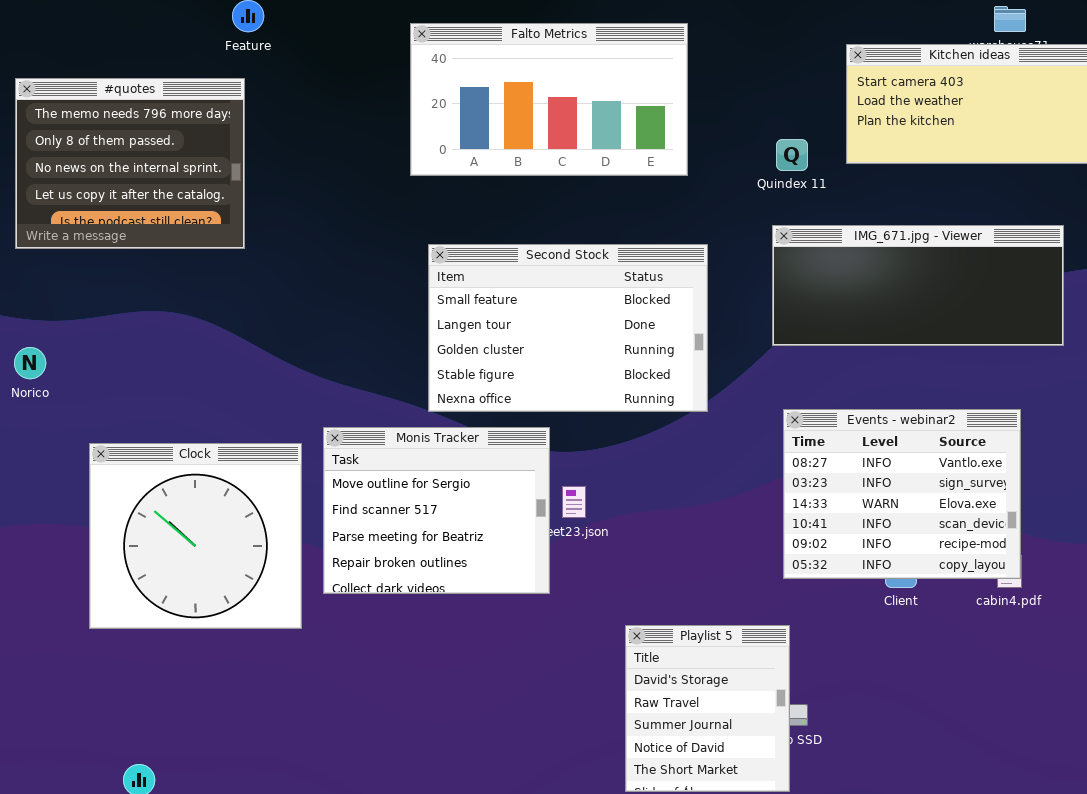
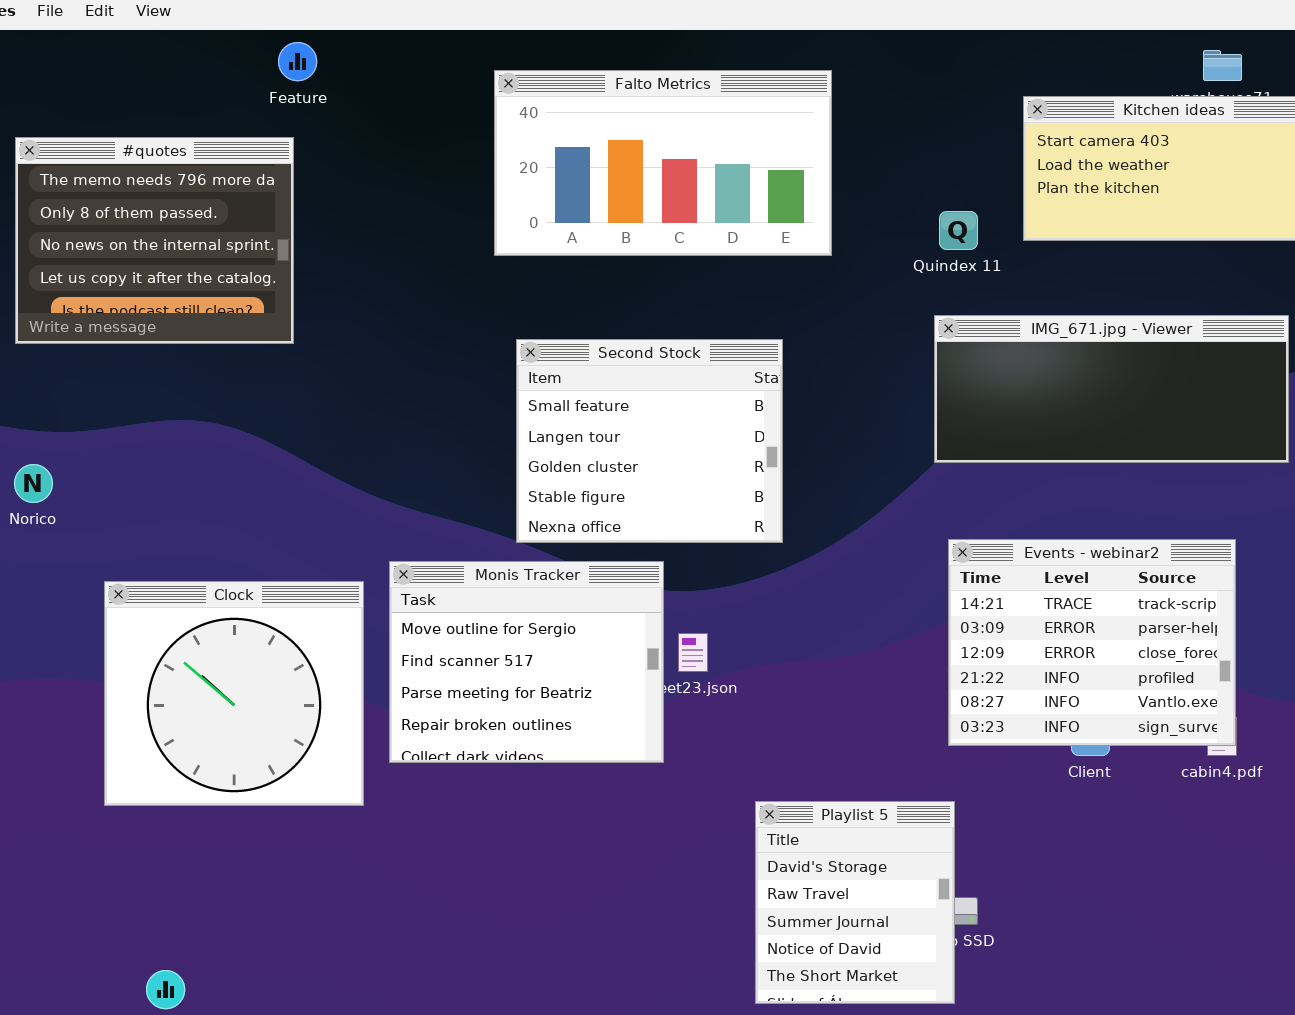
Second Stock: [428,244,708,412] -> [516,339,783,543], resized
Events - webinar2: [783,409,1021,579] -> [948,539,1236,746], scrolled up 4 rows

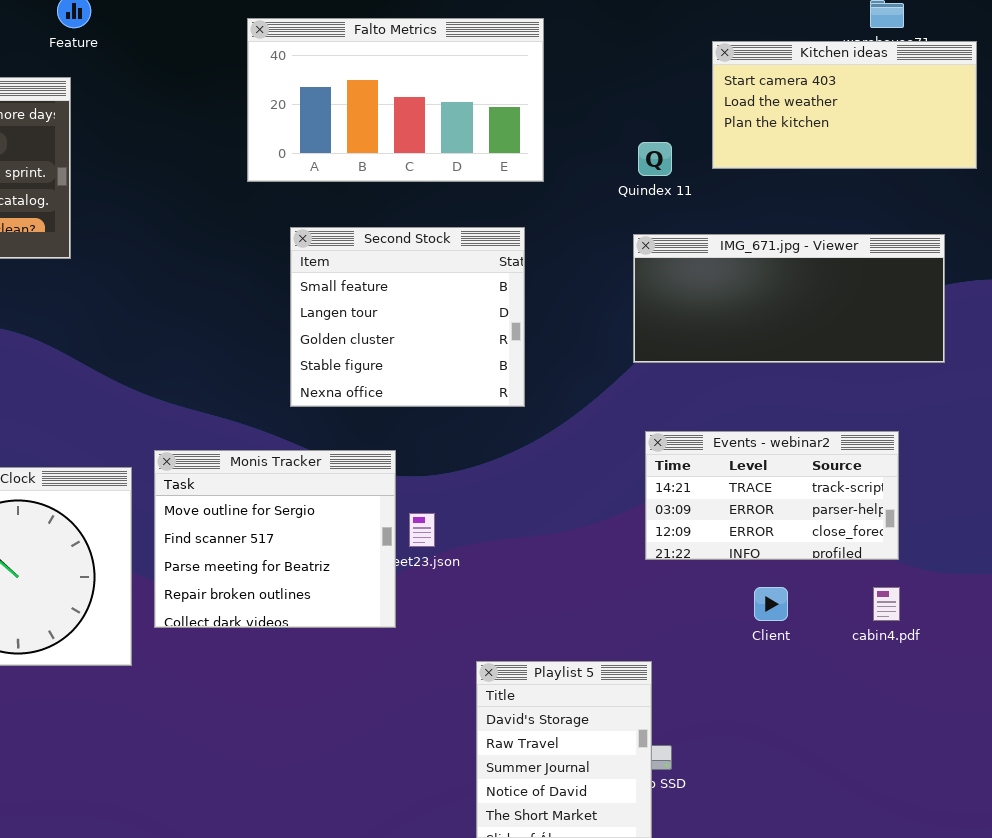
Second Stock: [516,339,783,543] -> [290,227,525,407], moved
Events - webinar2: [948,539,1236,746] -> [645,431,899,560], resized

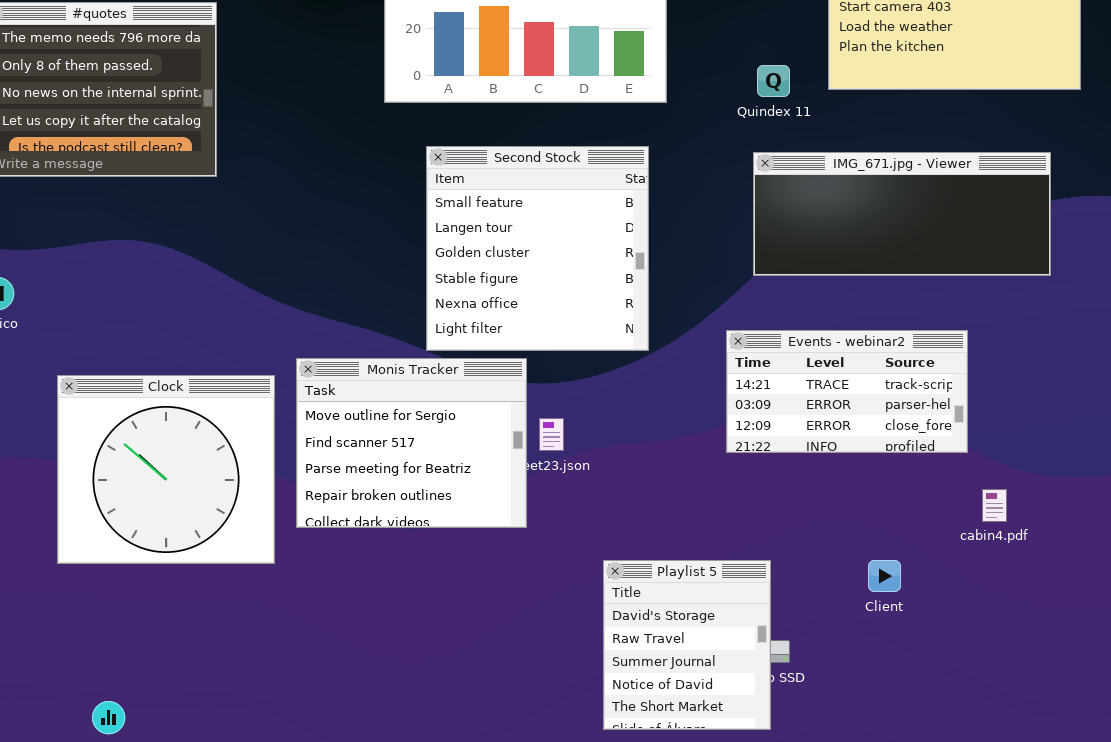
Second Stock: [290,227,525,407] -> [426,146,649,351], resized
Events - webinar2: [645,431,899,560] -> [726,330,968,453], moved
Client: [754,587,788,621] -> [868,560,901,592], moved

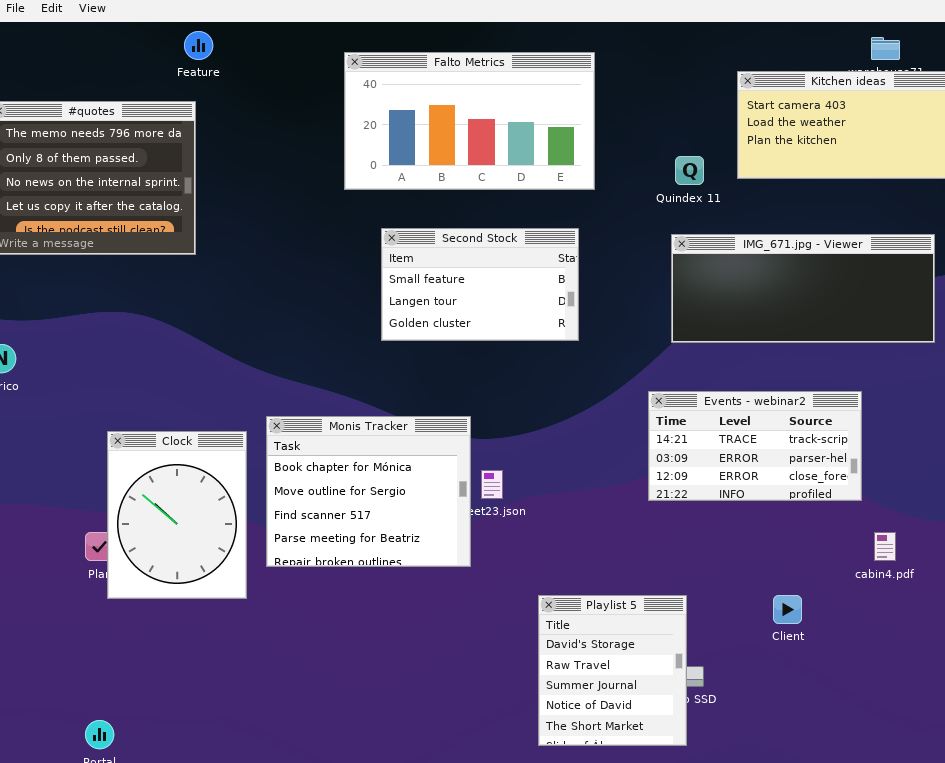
Second Stock: [426,146,649,351] -> [381,228,579,341], resized
Monis Tracker: [296,358,527,528] -> [266,416,471,567], scrolled up 1 row
Clock: [57,375,275,564] -> [107,431,247,599], resized

